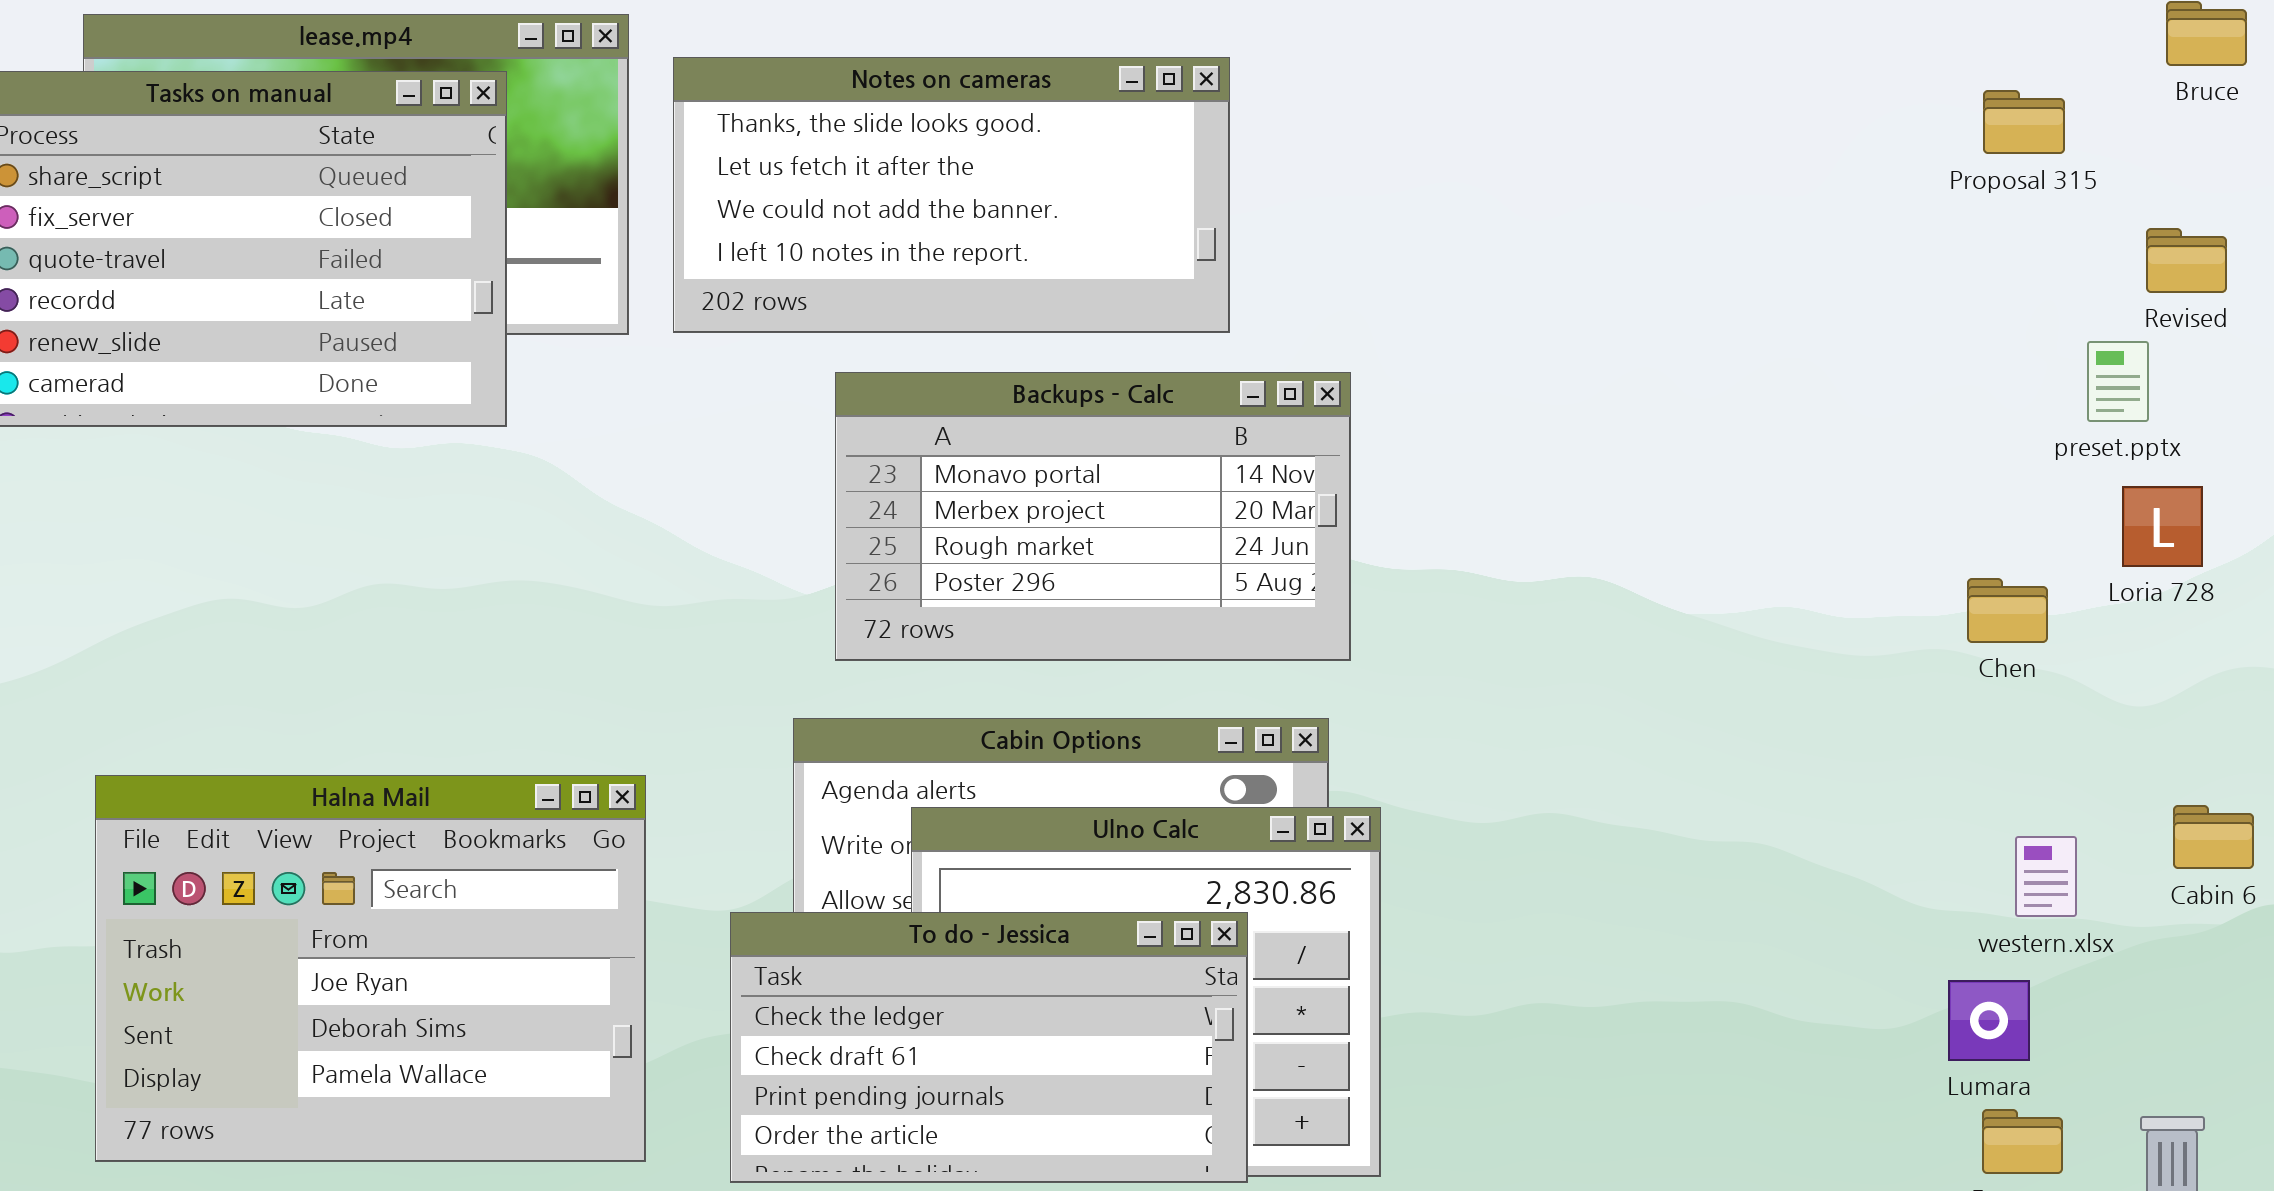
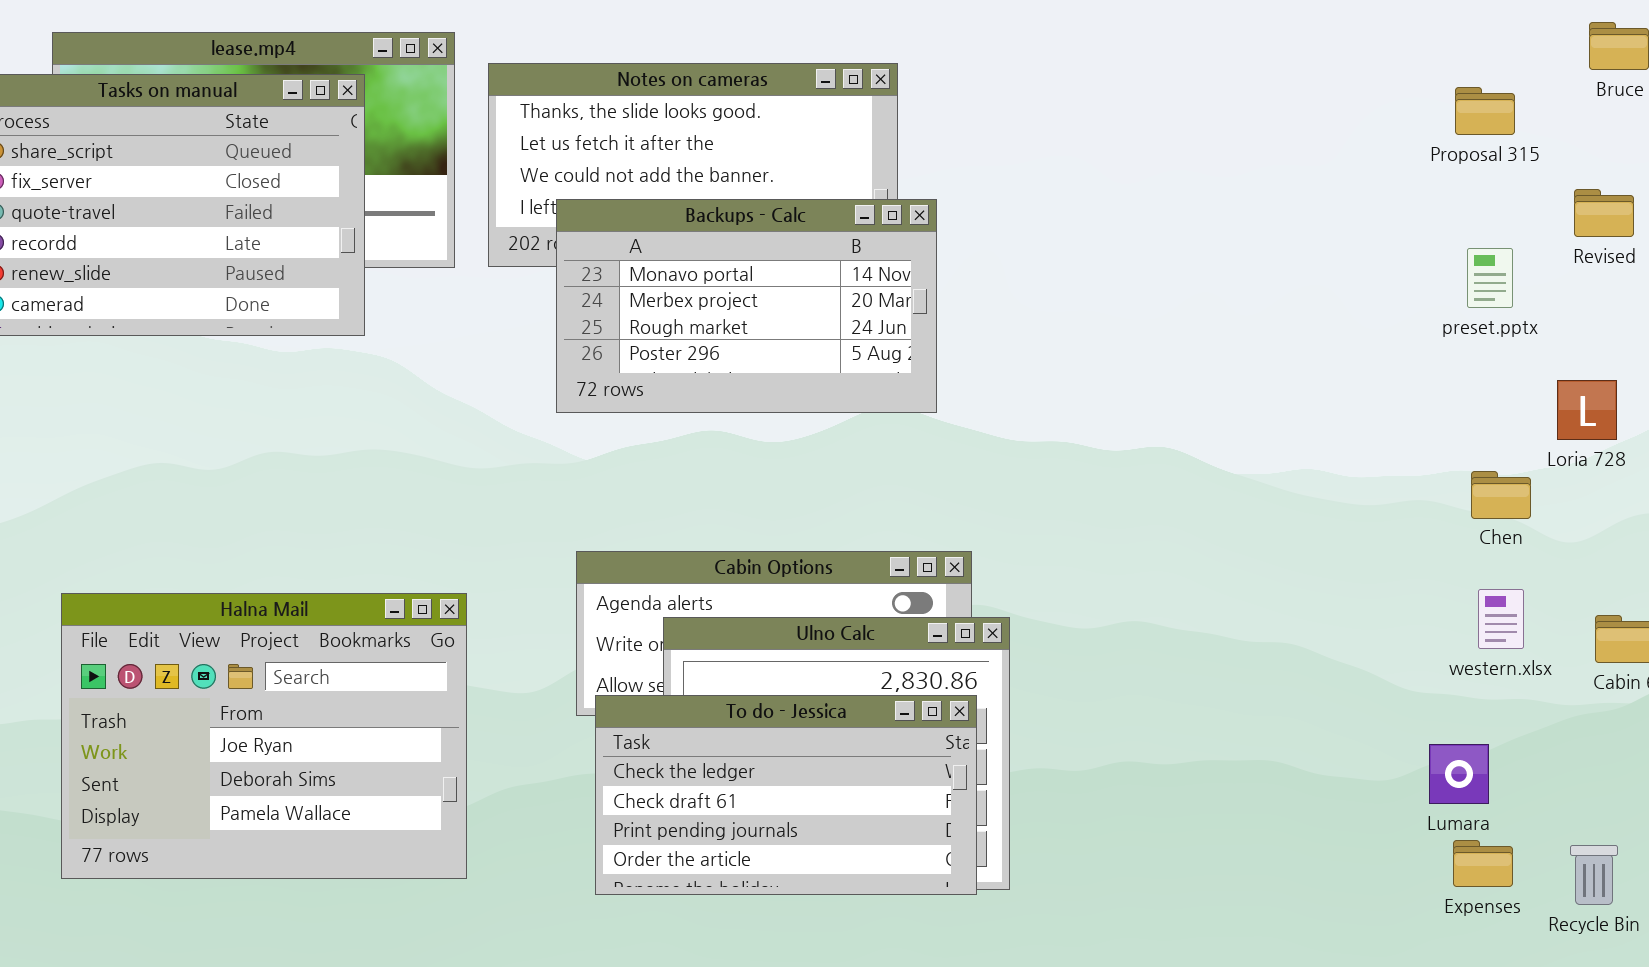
preset.pptx: [2087,341,2149,422] -> [1467,248,1513,308], moved
Backups - Calc: [835,372,1351,661] -> [556,199,937,413], moved
Chen: [1967,578,2048,643] -> [1471,471,1531,519], moved
western.xlsx: [2015,836,2077,917] -> [1478,589,1524,649], moved
To do - Jessica: [730,912,1248,1183] -> [595,695,977,895], moved

